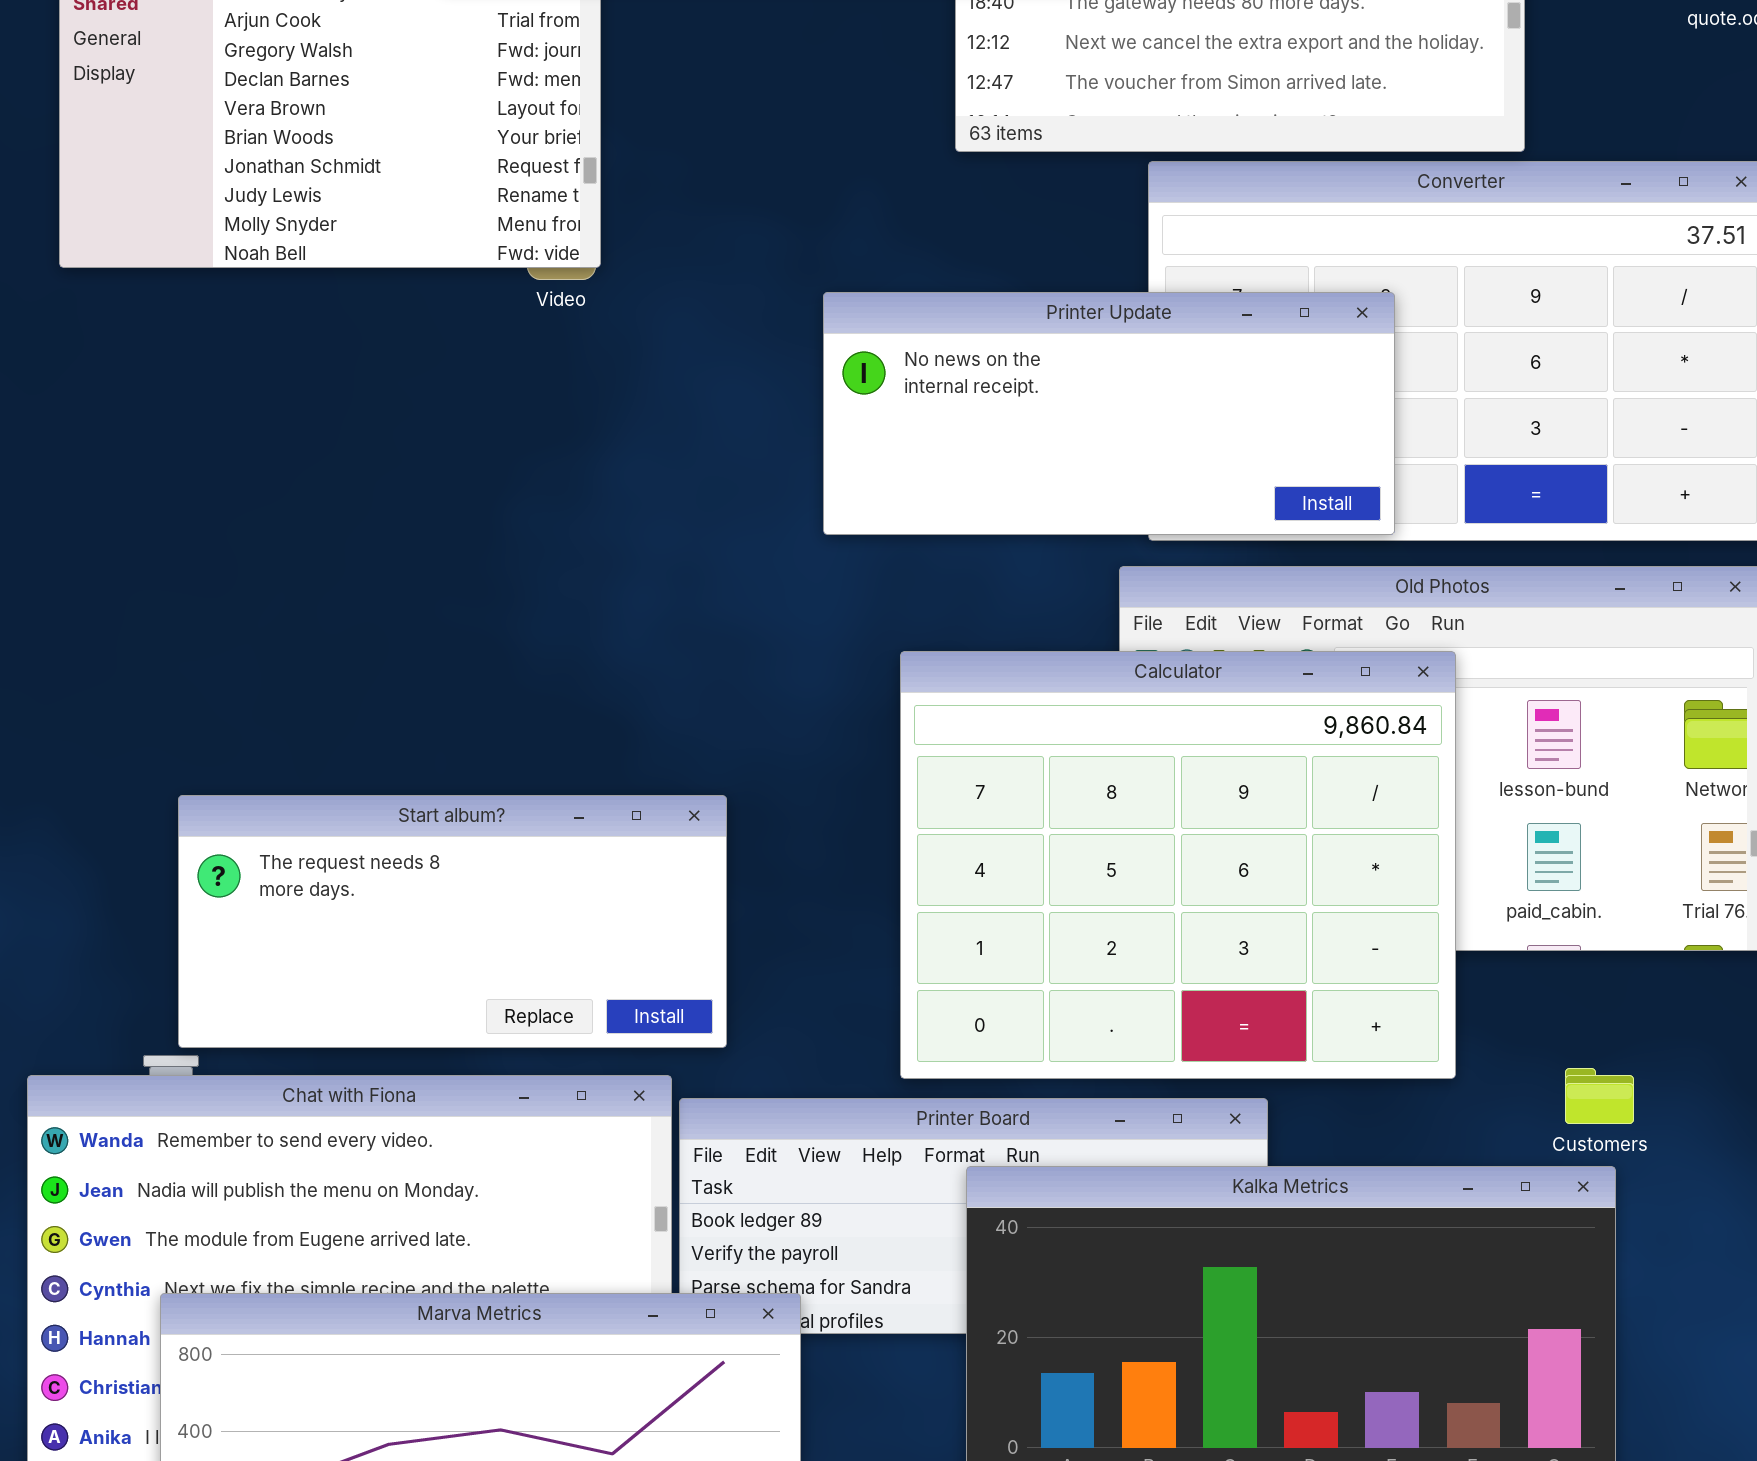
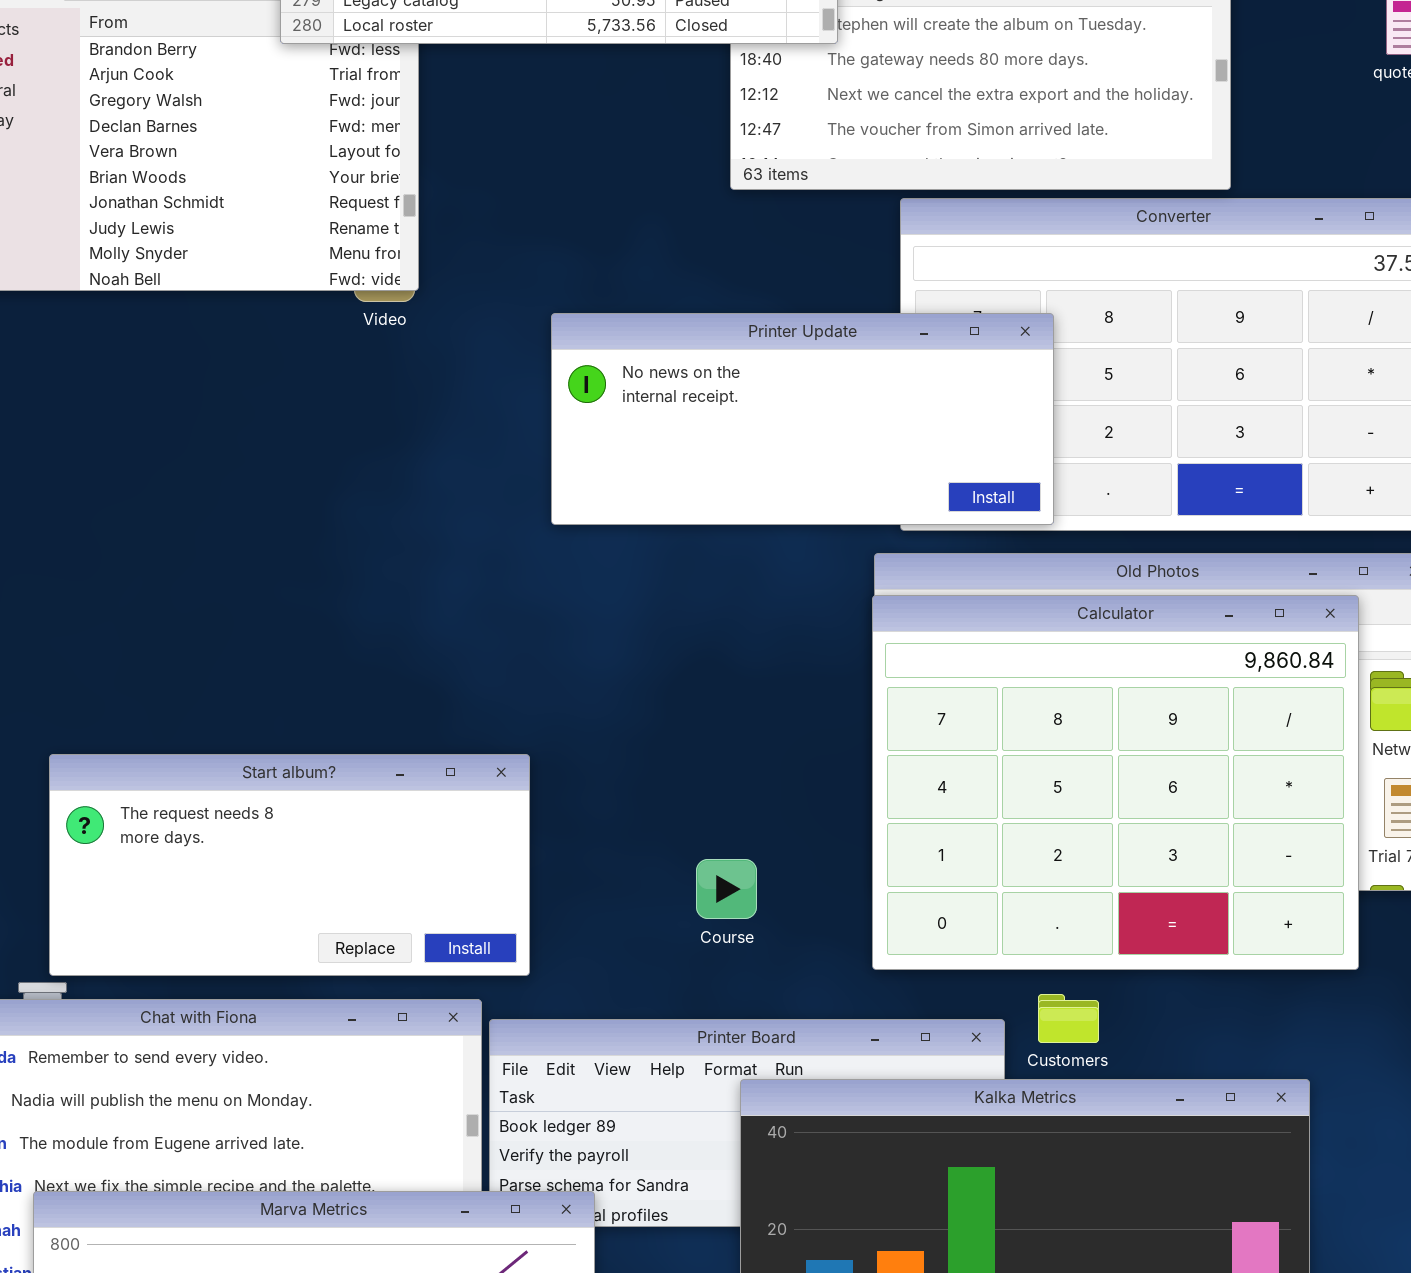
Printer Update: [823,292,1395,535] -> [551,313,1054,525], moved
Calculator: [900,651,1456,1079] -> [872,595,1359,970], moved
Customers: [1565,1068,1634,1124] -> [1038,994,1099,1043], moved

